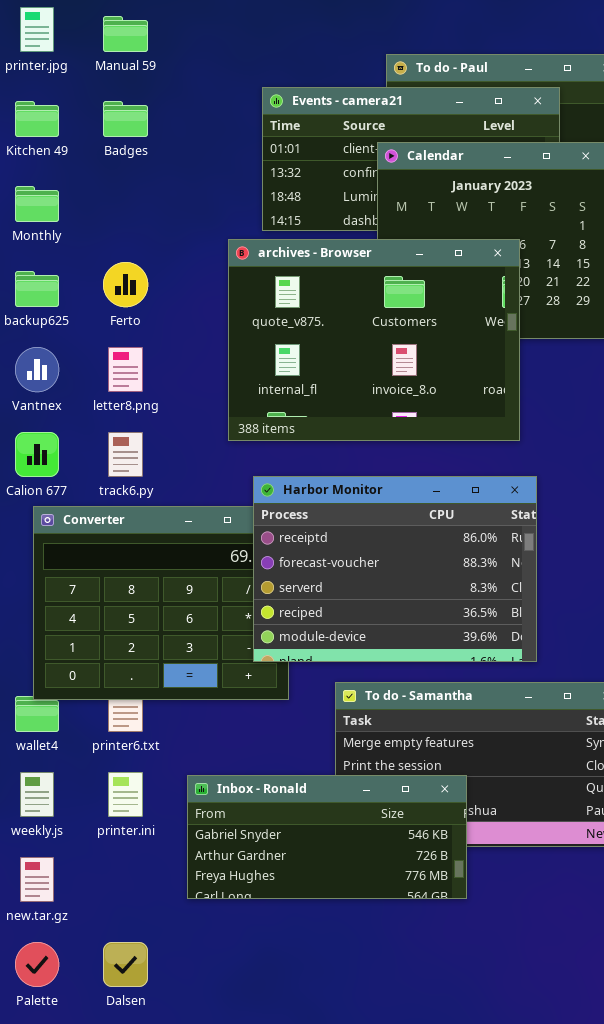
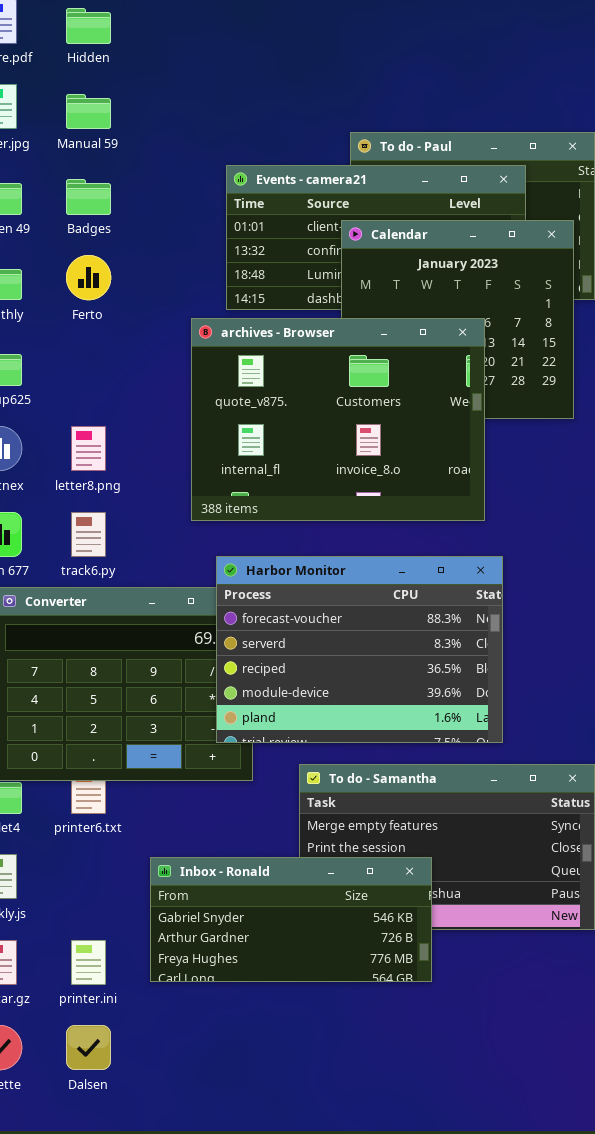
Ferto: [103,262,148,307] -> [66,255,111,300], moved
Harbor Monitor: [253,476,537,662] -> [216,556,503,743], scrolled down 1 row
printer.ini: [108,772,143,817] -> [71,940,106,985], moved

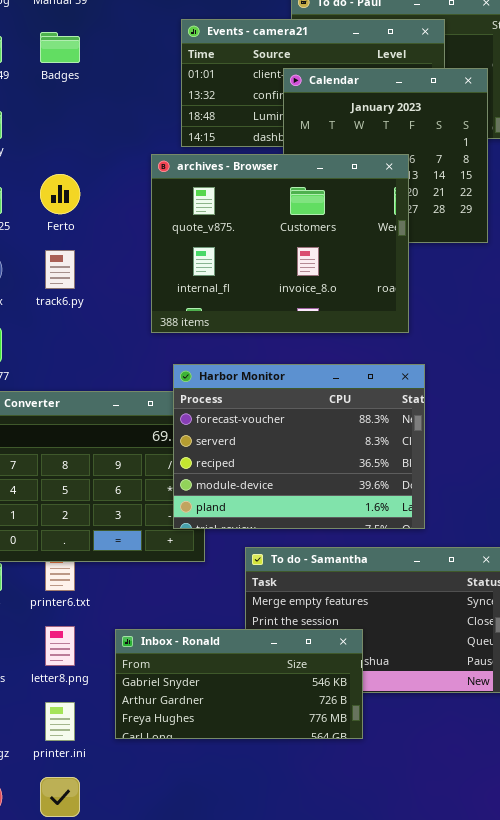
Ferto: [66,255,111,300] -> [40,174,80,214], moved
letter8.png: [71,426,106,471] -> [45,626,75,666], moved
track6.py: [71,512,106,557] -> [45,250,75,289], moved

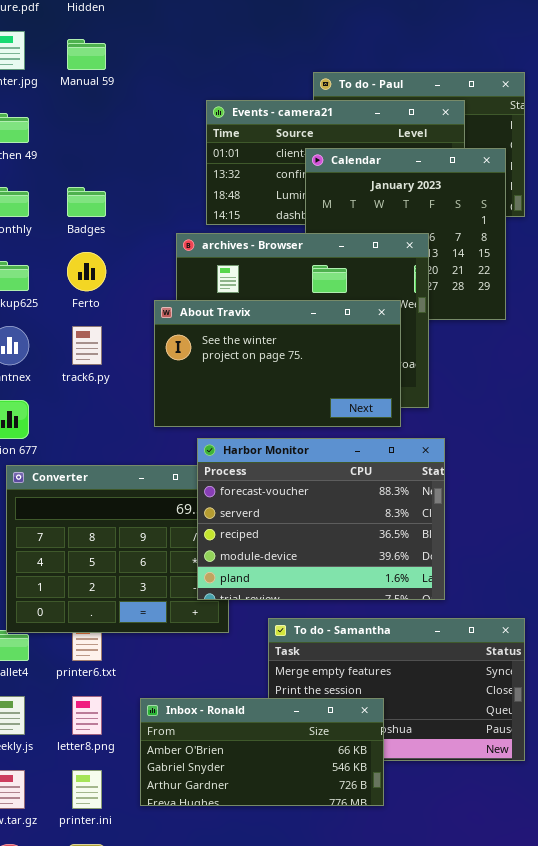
Badges: [40,32,80,63] -> [67,187,106,217], moved
About Travix: none -> [154,300,401,427], opened
Inbox - Ronald: [115,629,363,739] -> [140,698,384,806], scrolled up 1 row

